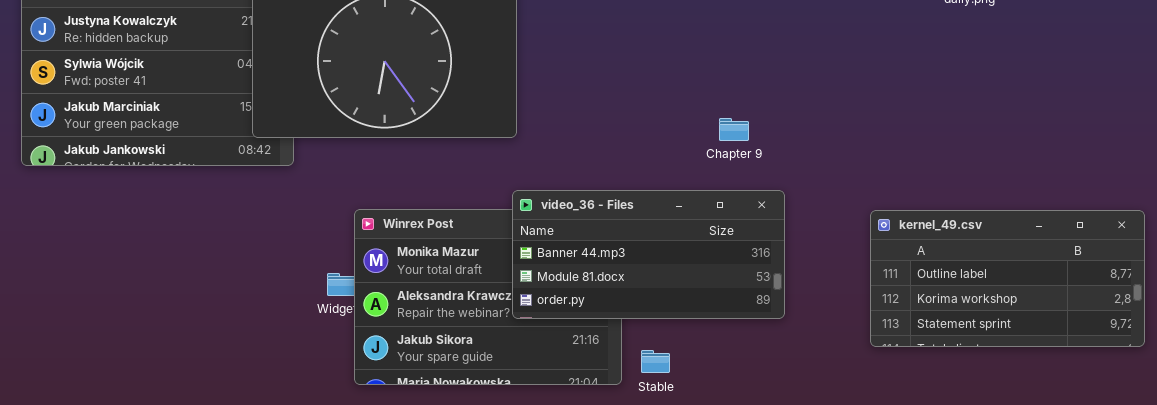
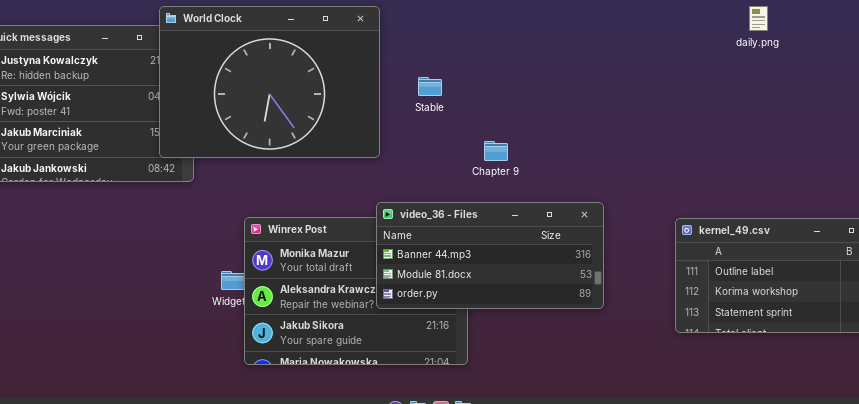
Chapter 9: [719,118,749,141] -> [484,141,508,161], moved
Stable: [641,350,670,373] -> [418,77,442,96], moved

